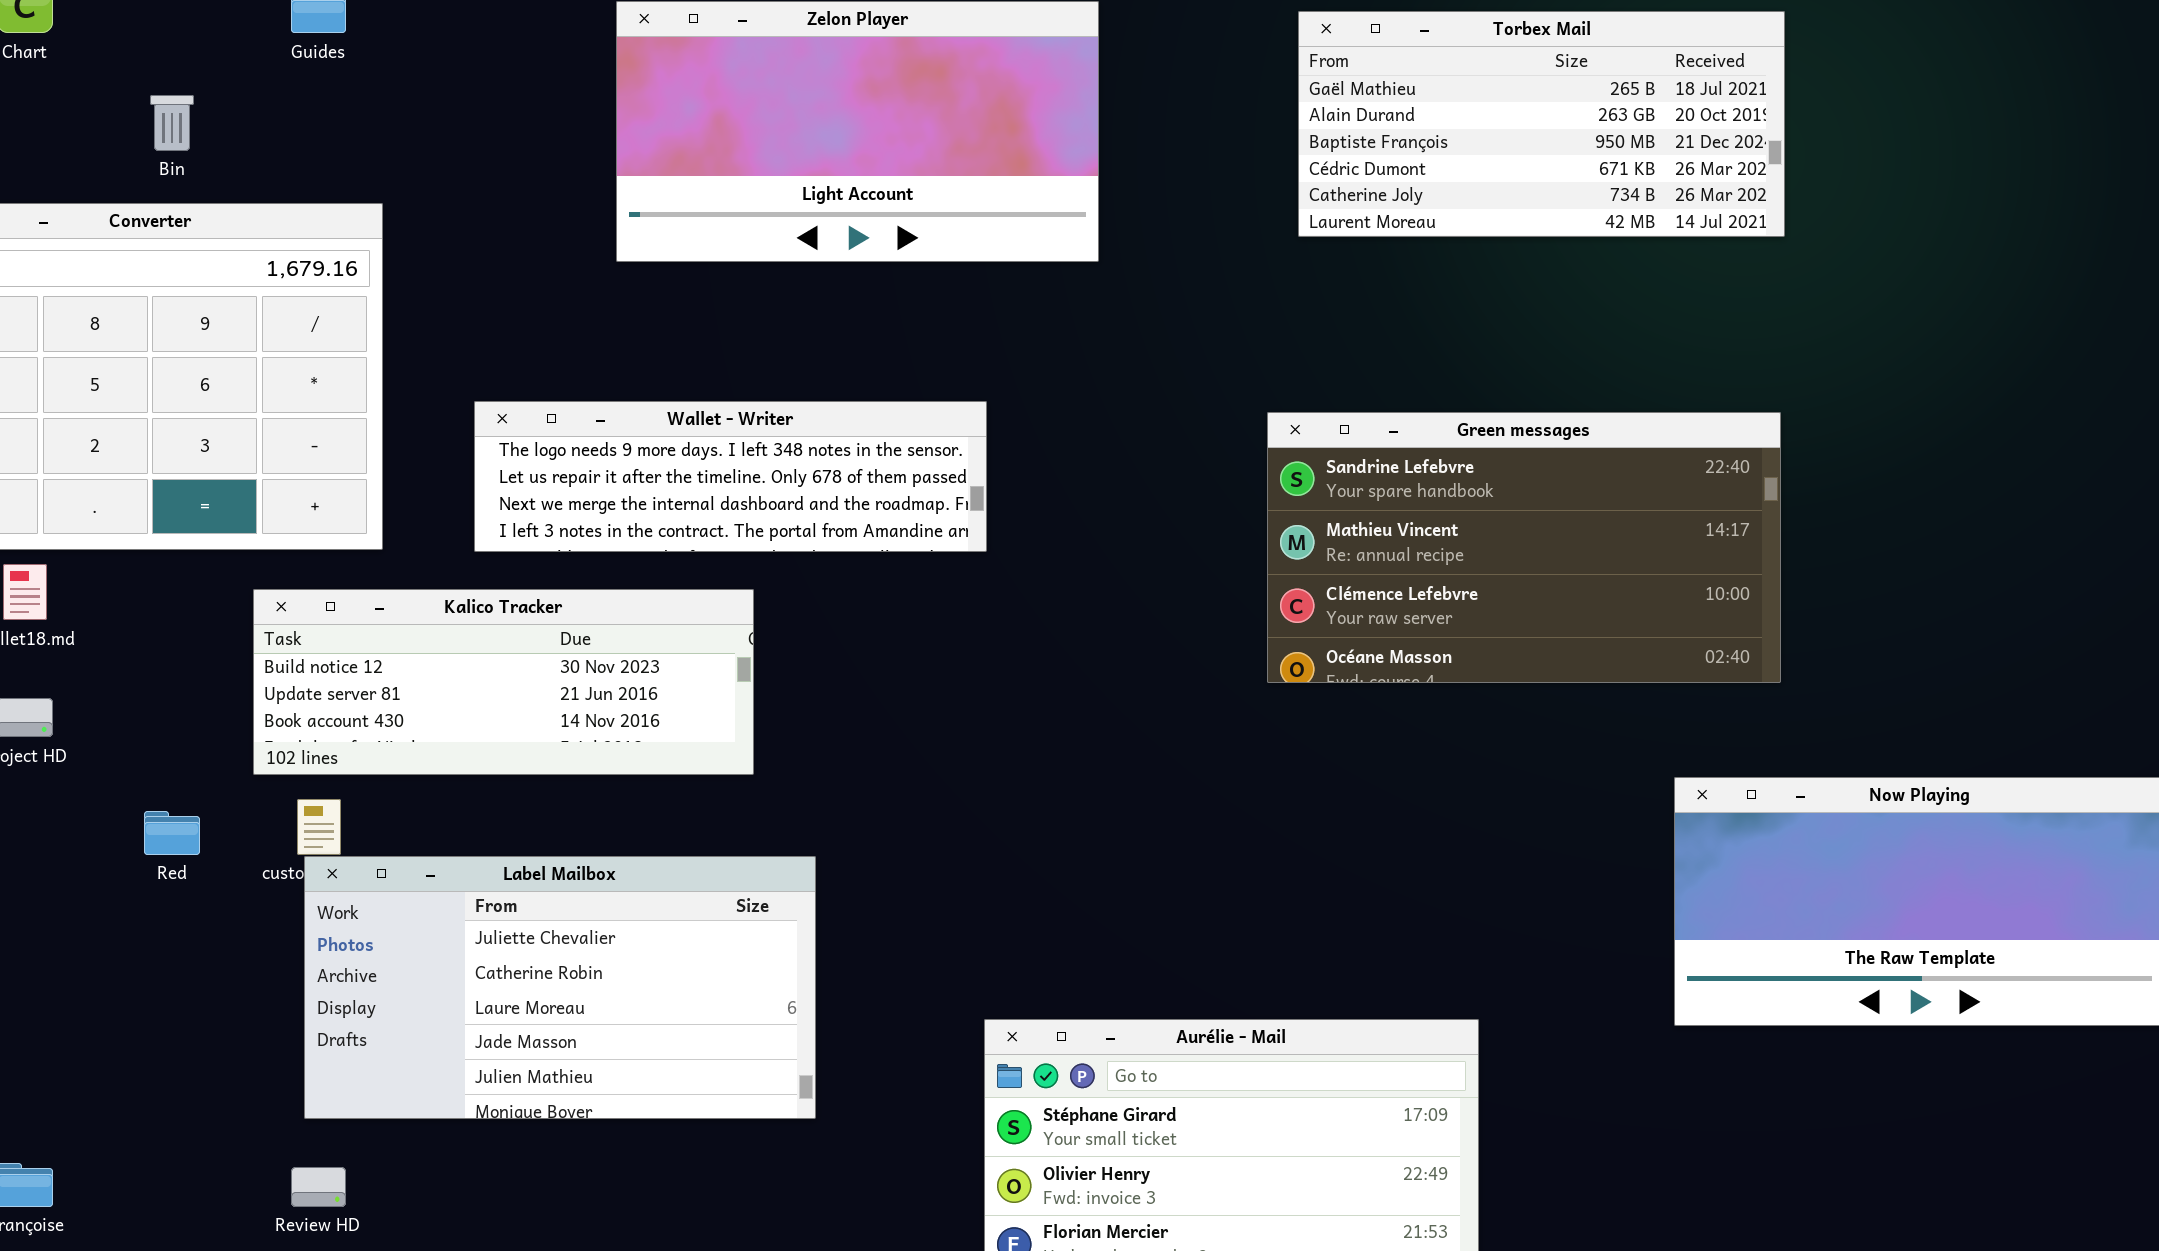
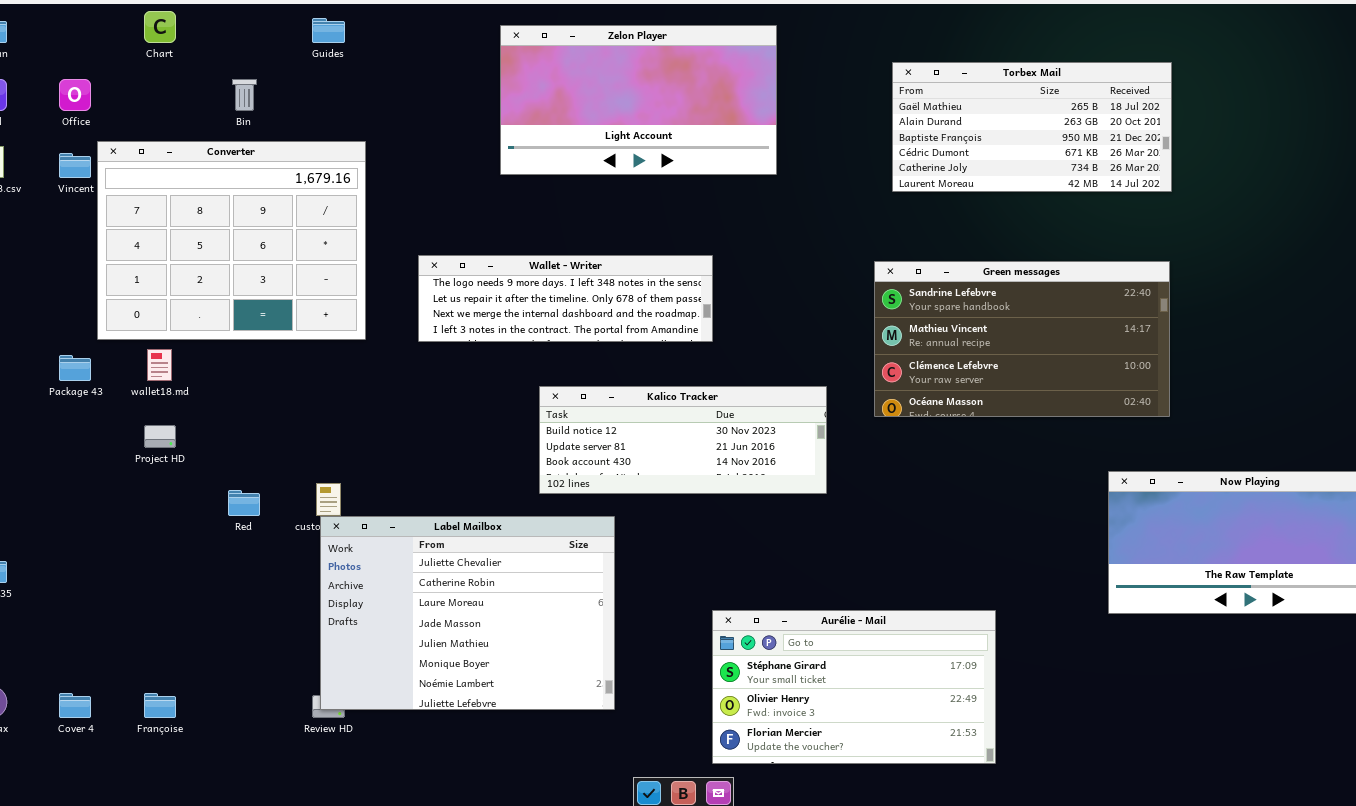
Torbex Mail: [1298,11,1785,237] -> [892,62,1172,192], moved
Kalico Tracker: [253,589,754,775] -> [539,386,827,494], moved
Label Mailbox: [304,856,816,1119] -> [320,516,615,710], resized

